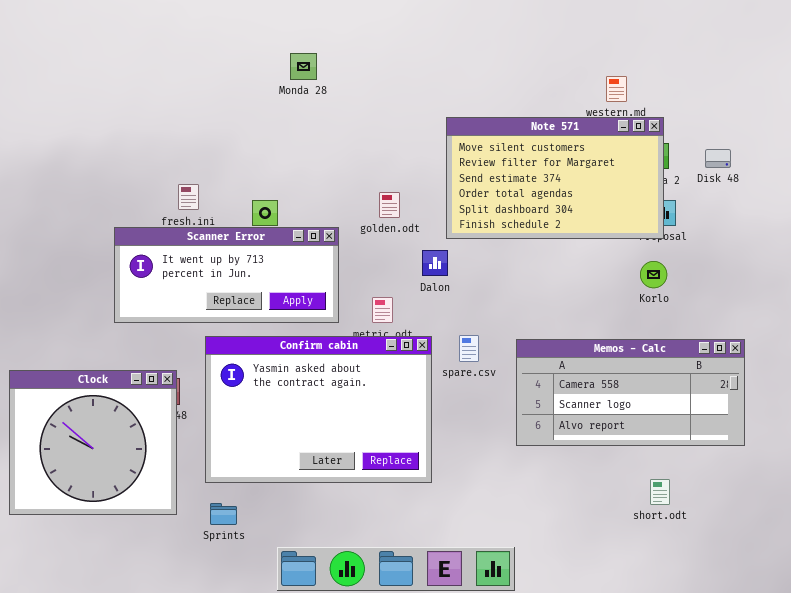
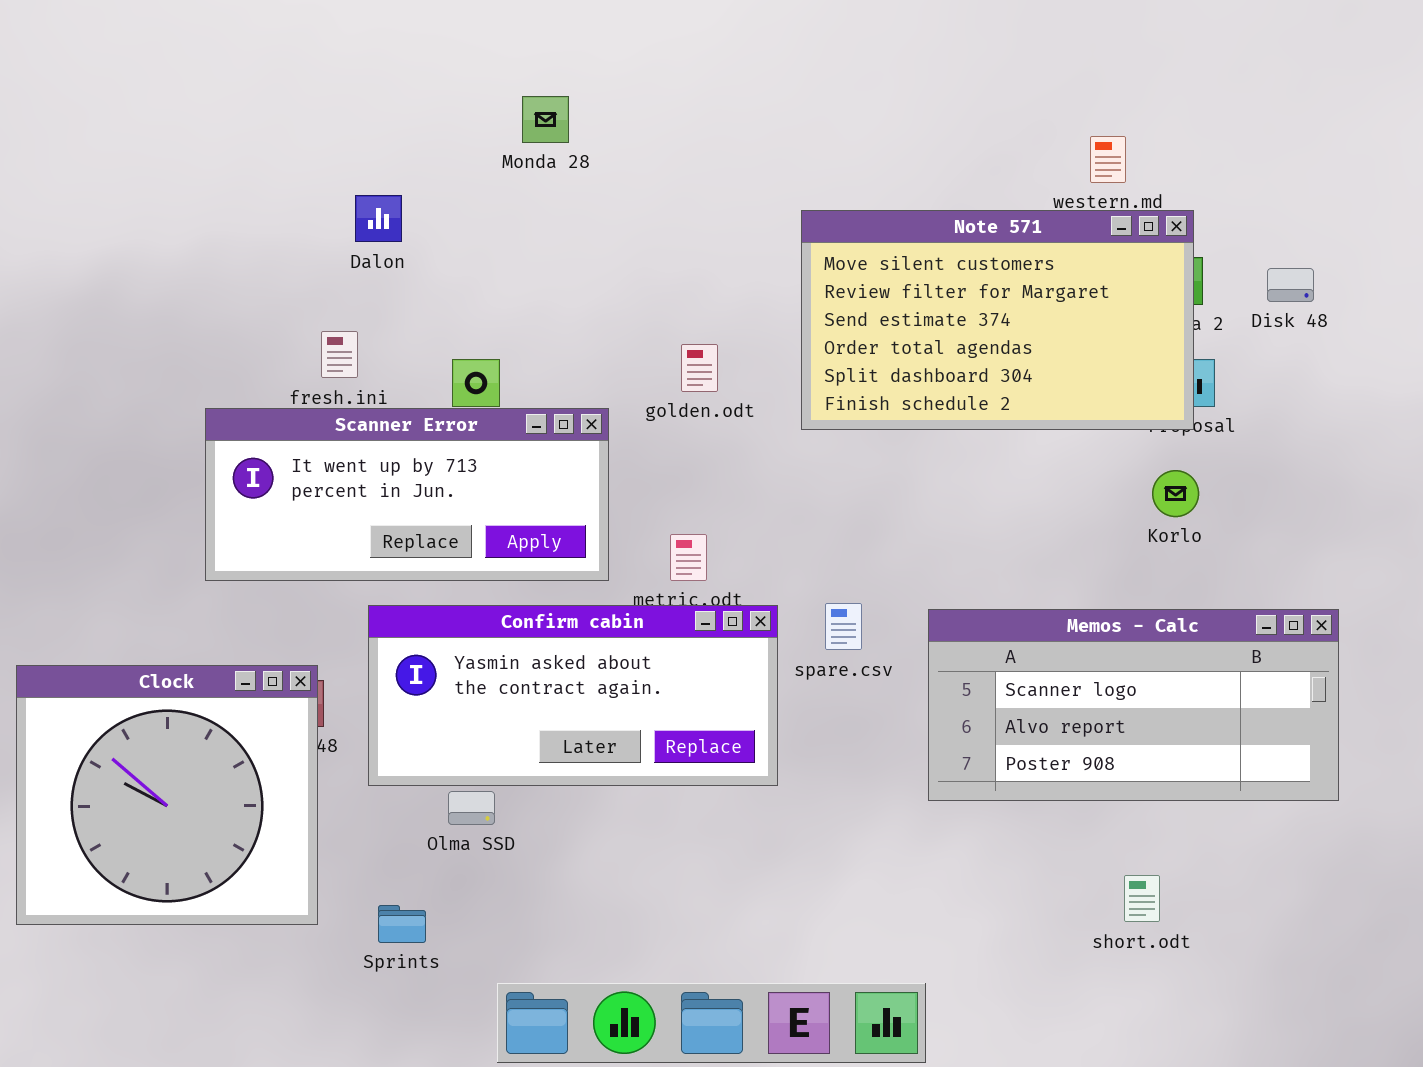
Dalon: [422,250,448,276] -> [355,195,402,242], moved
Confirm cabin: [205,336,432,483] -> [368,605,778,786], resized
Memos - Calc: [516,339,745,446] -> [928,609,1339,801], scrolled down 1 row
short.odt: [650,479,670,505] -> [1124,875,1160,922], moved

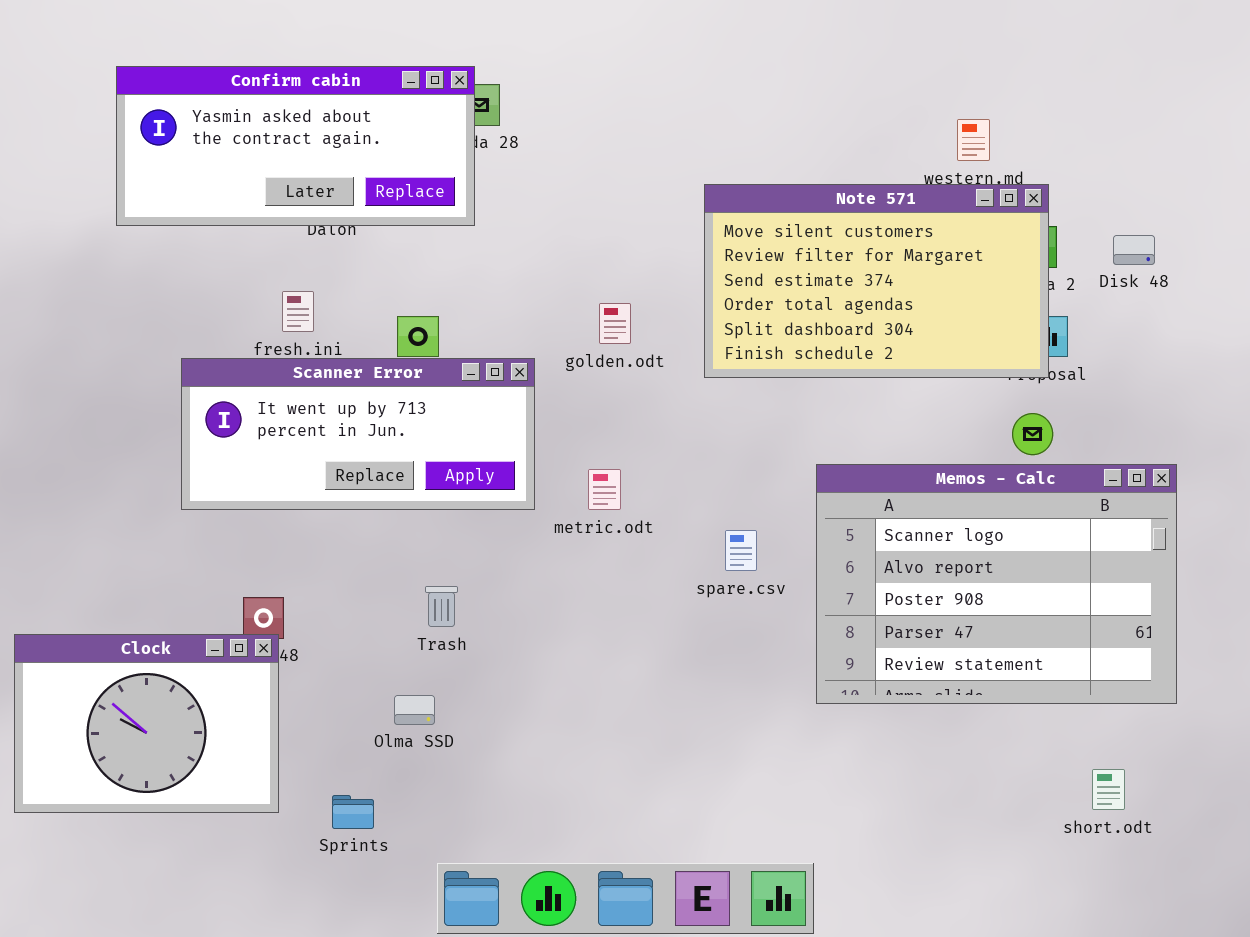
Confirm cabin: [368,605,778,786] -> [116,66,475,226], moved
Memos - Calc: [928,609,1339,801] -> [816,464,1177,704], resized
Clock: [16,665,318,925] -> [14,634,279,813], resized
short.odt: [1124,875,1160,922] -> [1092,769,1125,810], moved

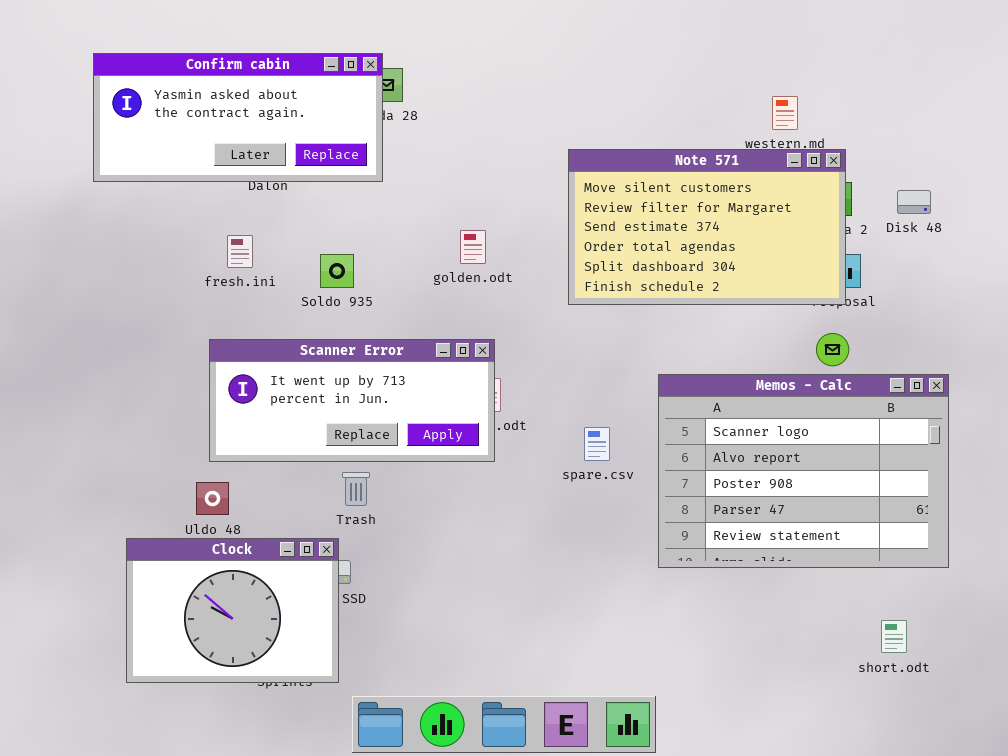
golden.odt: [599,303,631,344] -> [460,230,486,264], moved
Scanner Error: [181,358,535,510] -> [209,339,495,462], moved
Clock: [14,634,279,813] -> [126,538,339,683], moved

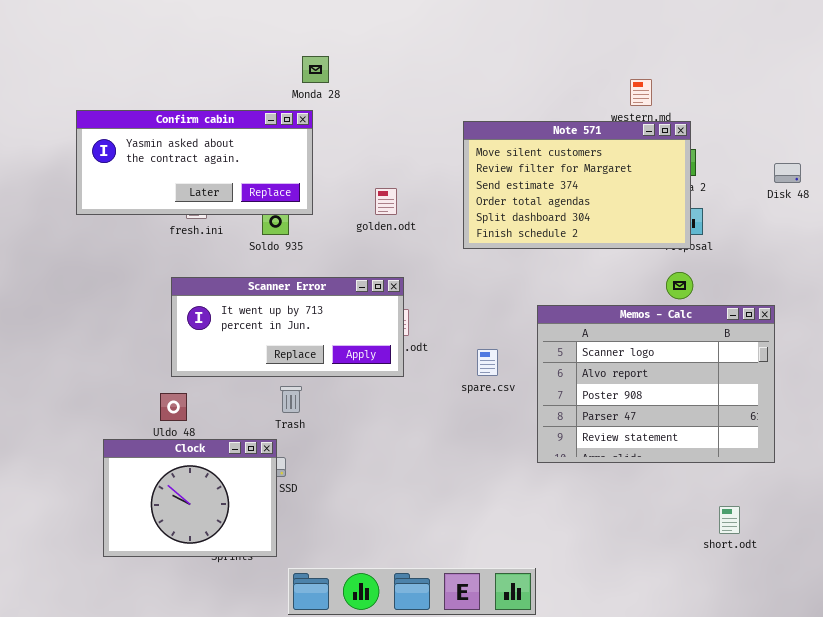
Confirm cabin: [93,53,383,182] -> [76,110,313,215], moved
Disk 48: [897,190,931,214] -> [774,163,801,183], moved

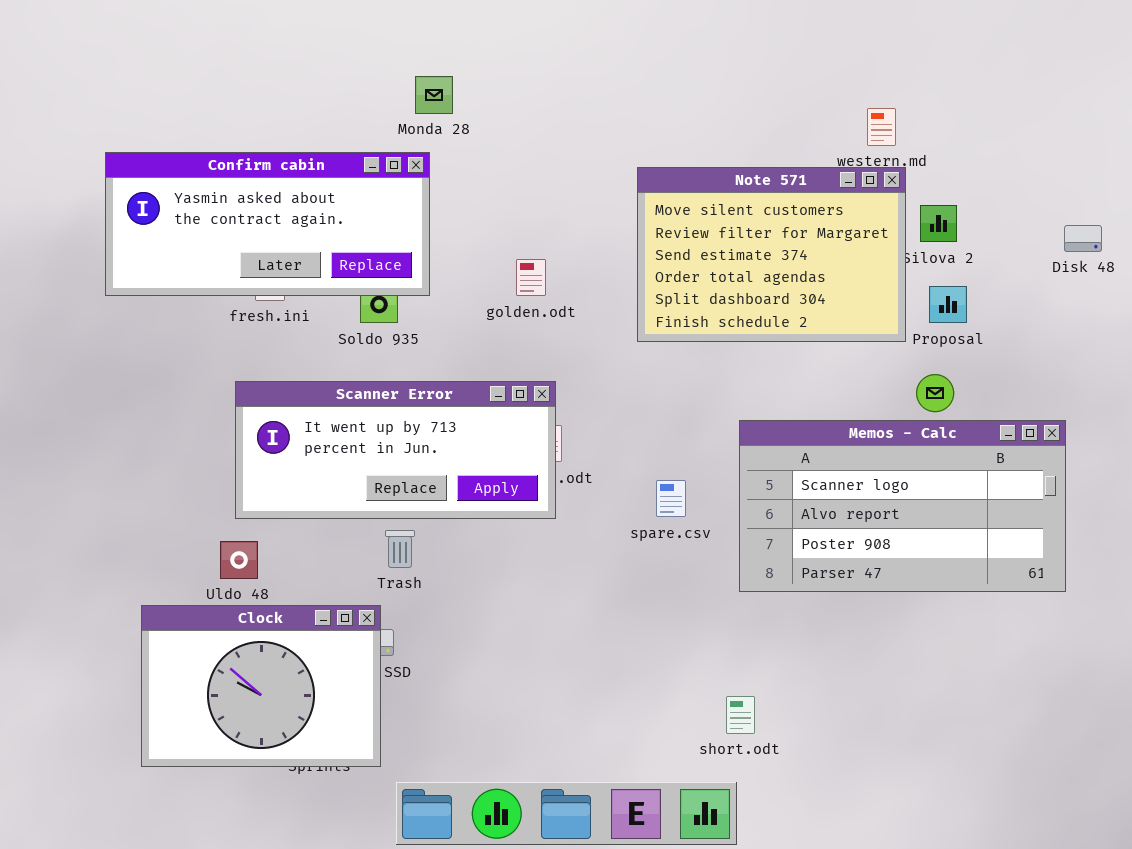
Note 571: [463,121,691,249] -> [637,167,906,342], resized
Memos - Calc: [537,305,775,463] -> [739,420,1066,592], resized
short.odt: [719,506,740,534] -> [726,696,755,734], moved

